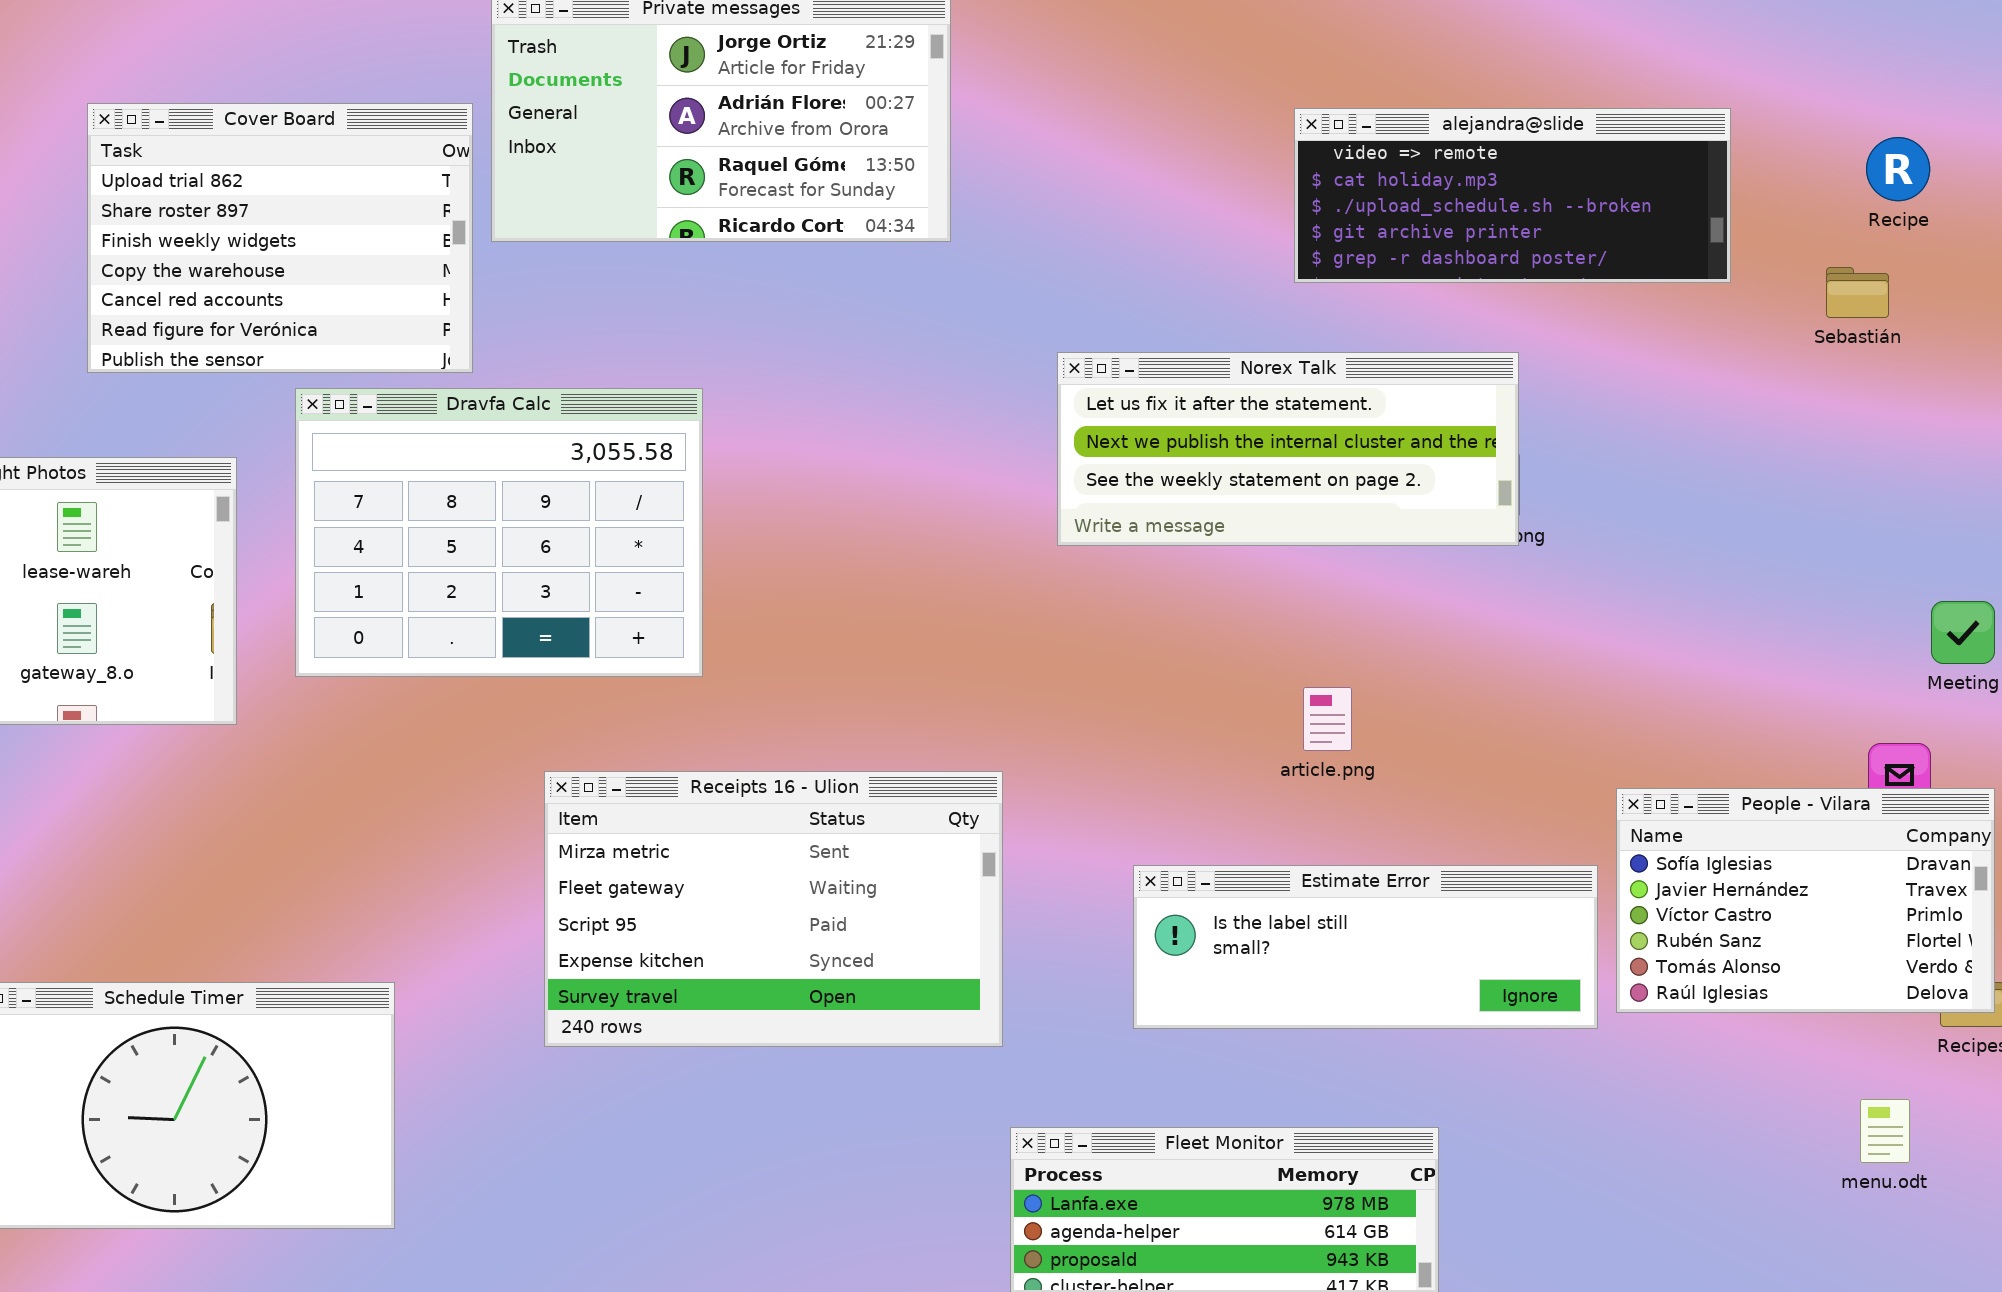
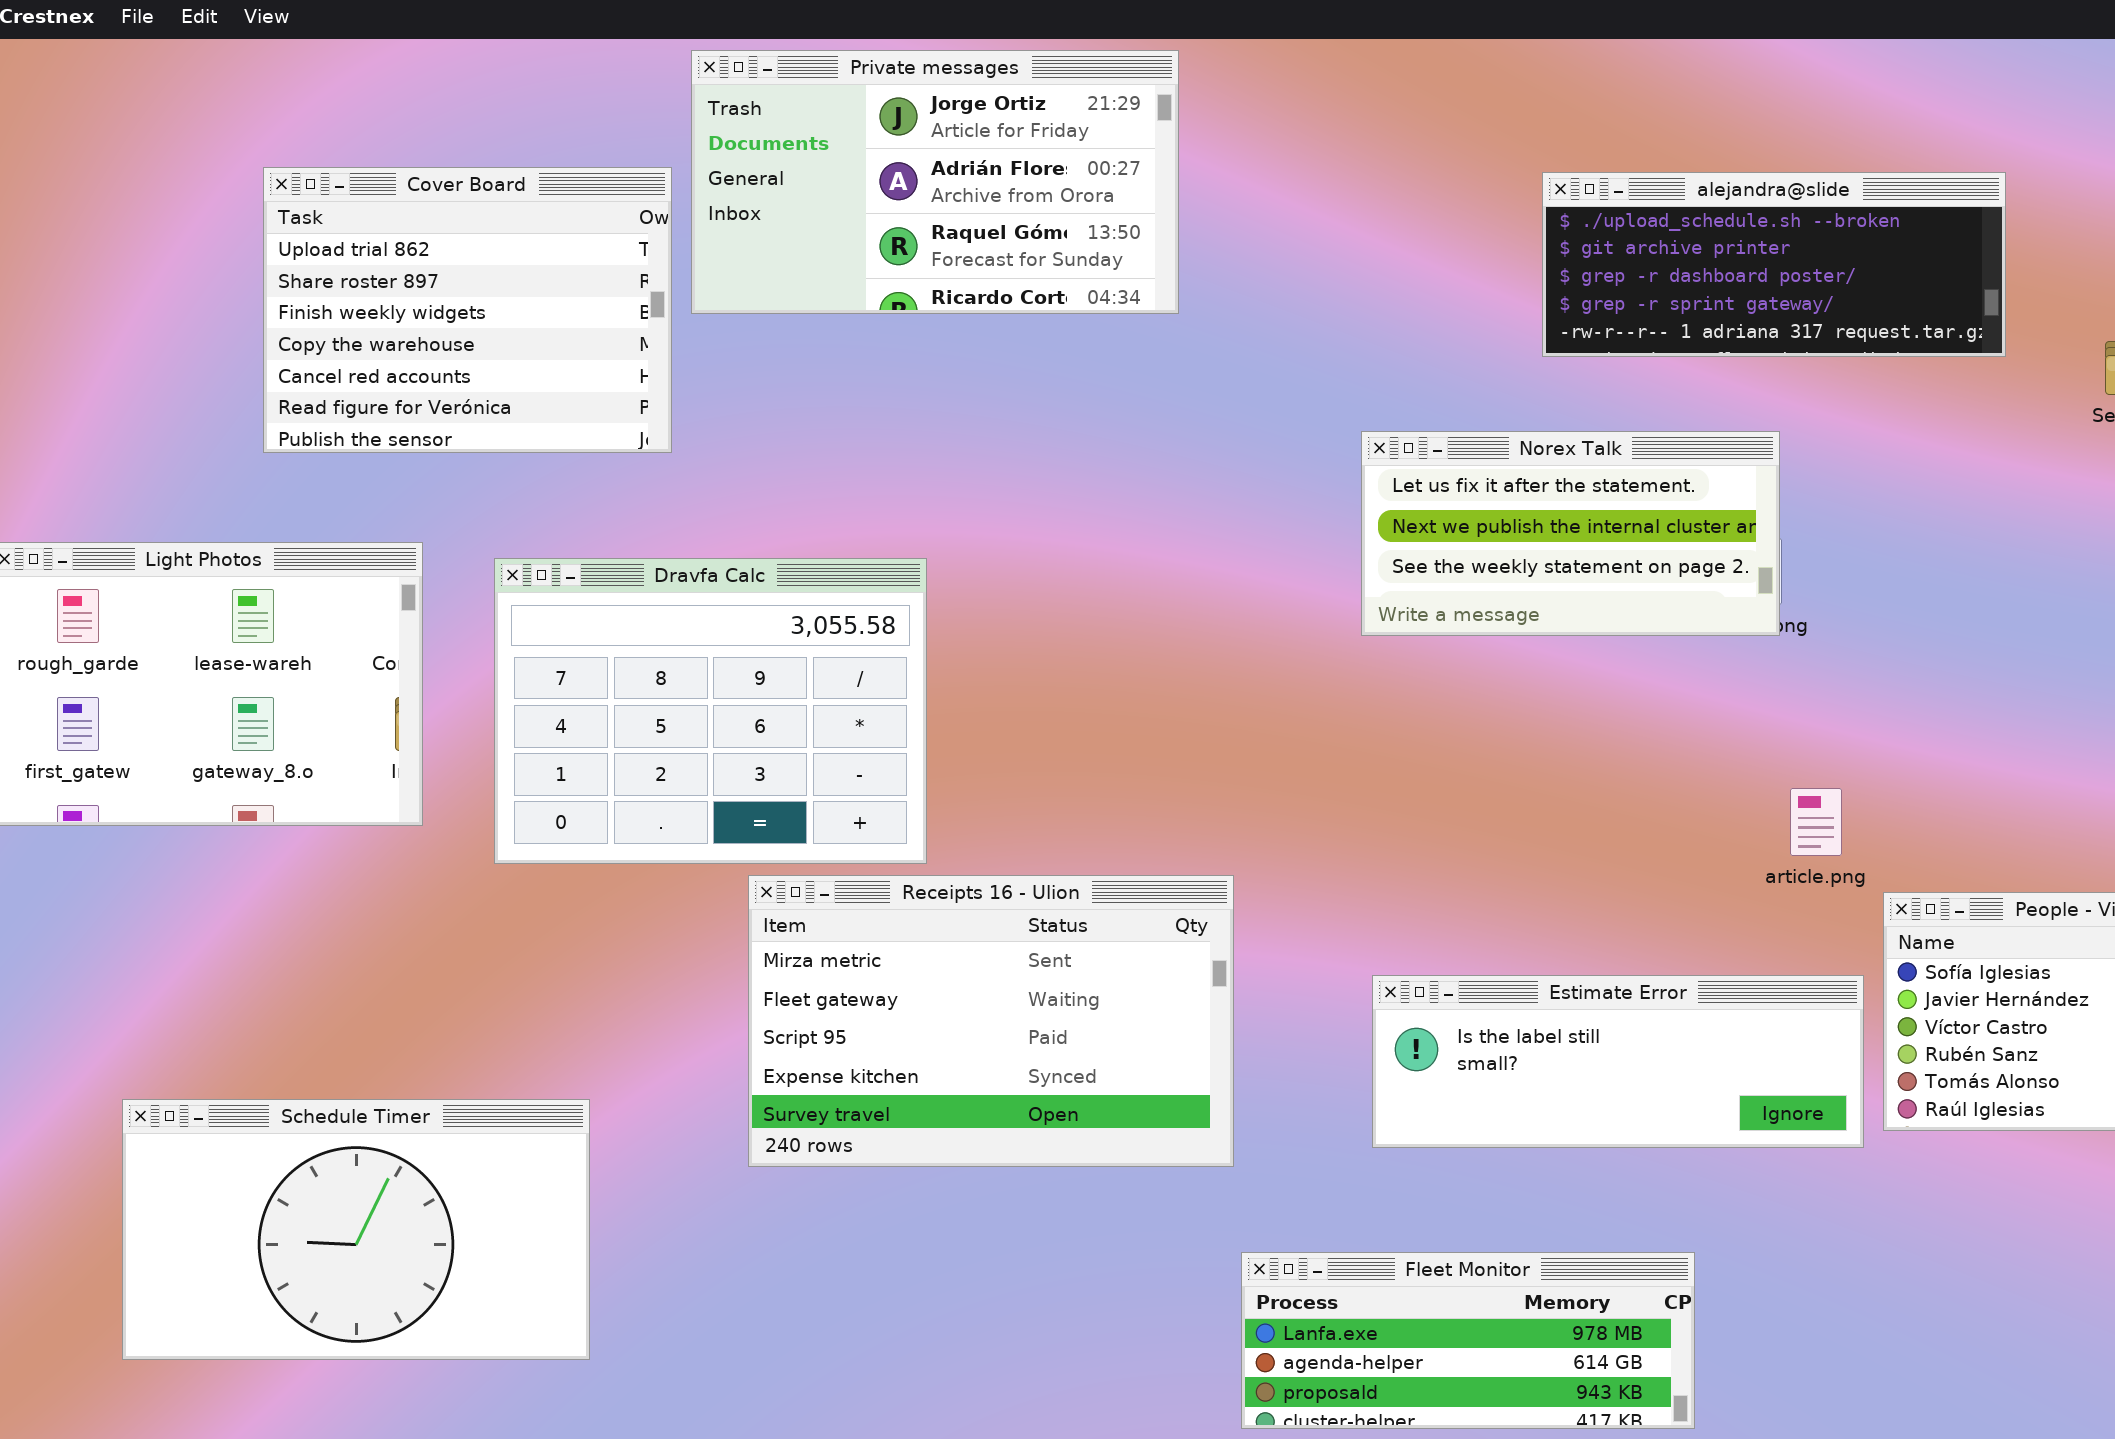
alejandra@slide: [1294,108,1731,283] -> [1542,172,2006,357], scrolled down 2 rows
Norex Talk: [1057,352,1519,546] -> [1361,431,1780,636], resized
Dravfa Calc: [295,388,703,677] -> [494,558,927,864], moved
article.png: [1303,687,1352,751] -> [1790,788,1842,856], moved

